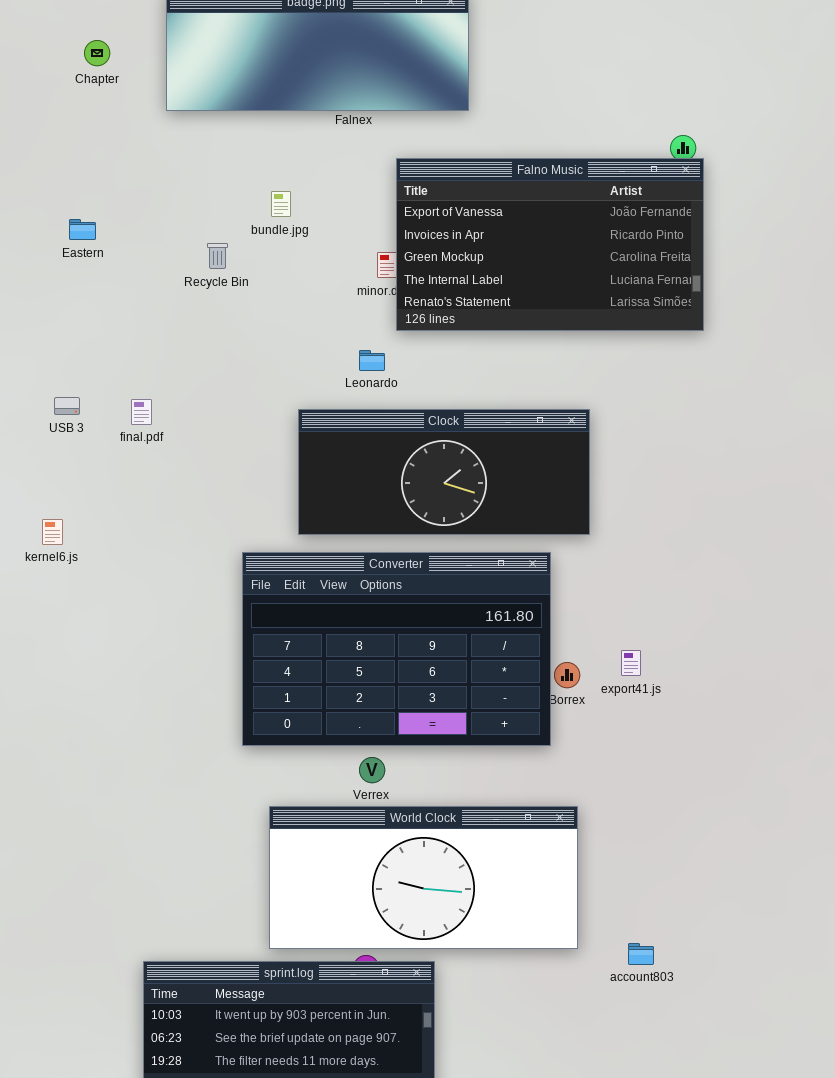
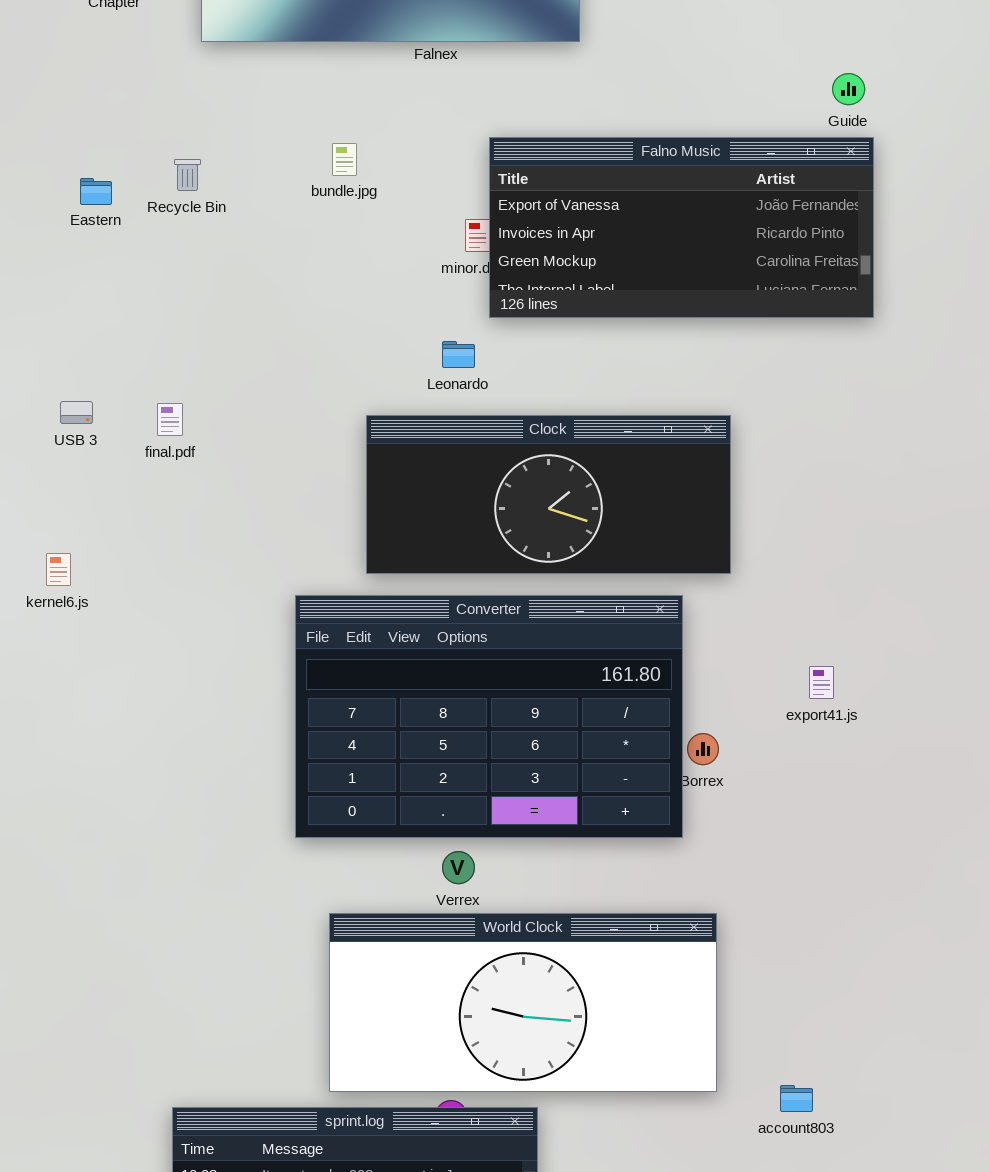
Falno Music: [396,158,704,331] -> [489,137,874,318], resized
Recycle Bin: [207,243,228,269] -> [174,159,201,191], moved
export41.js: [621,650,641,676] -> [809,666,834,699], moved

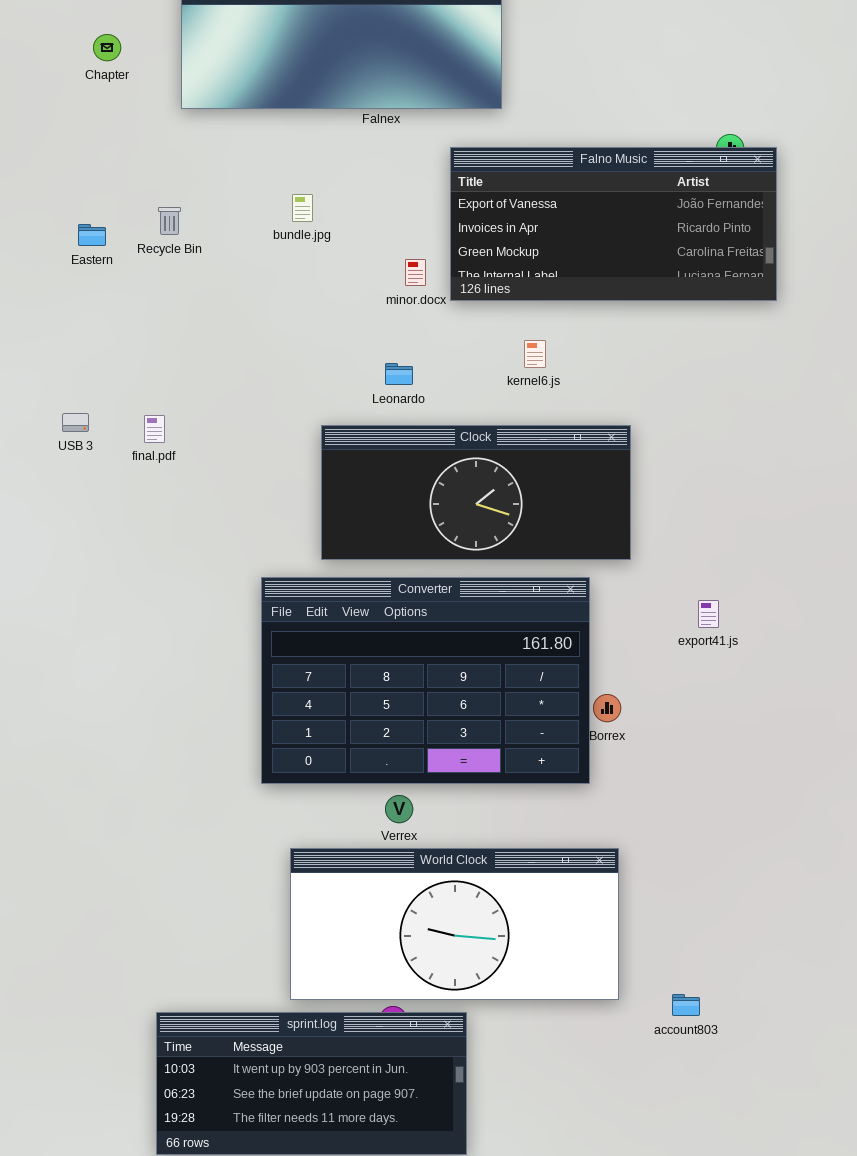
Falno Music: [489,137,874,318] -> [450,147,777,301], moved
kernel6.js: [46,553,71,586] -> [524,340,546,368], moved
export41.js: [809,666,834,699] -> [698,600,719,628], moved

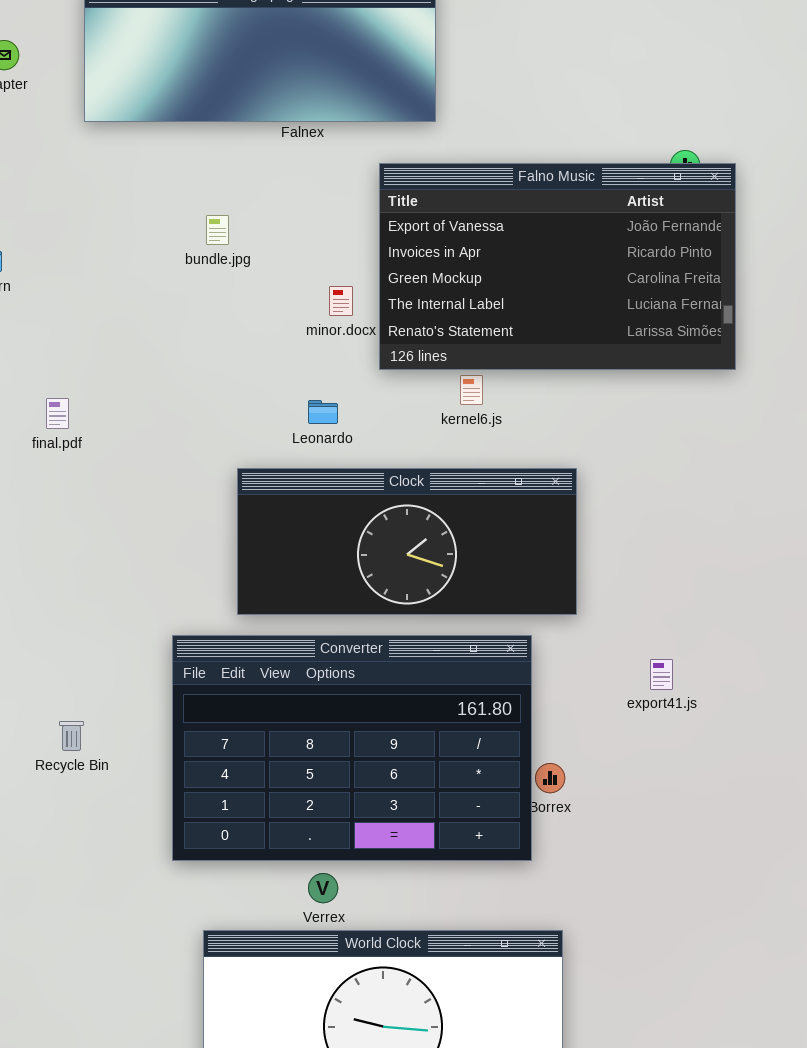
Falno Music: [450,147,777,301] -> [379,163,736,370], resized
Recycle Bin: [158,207,181,235] -> [59,721,84,751], moved
final.pdf: [144,415,165,443] -> [46,398,69,429], moved

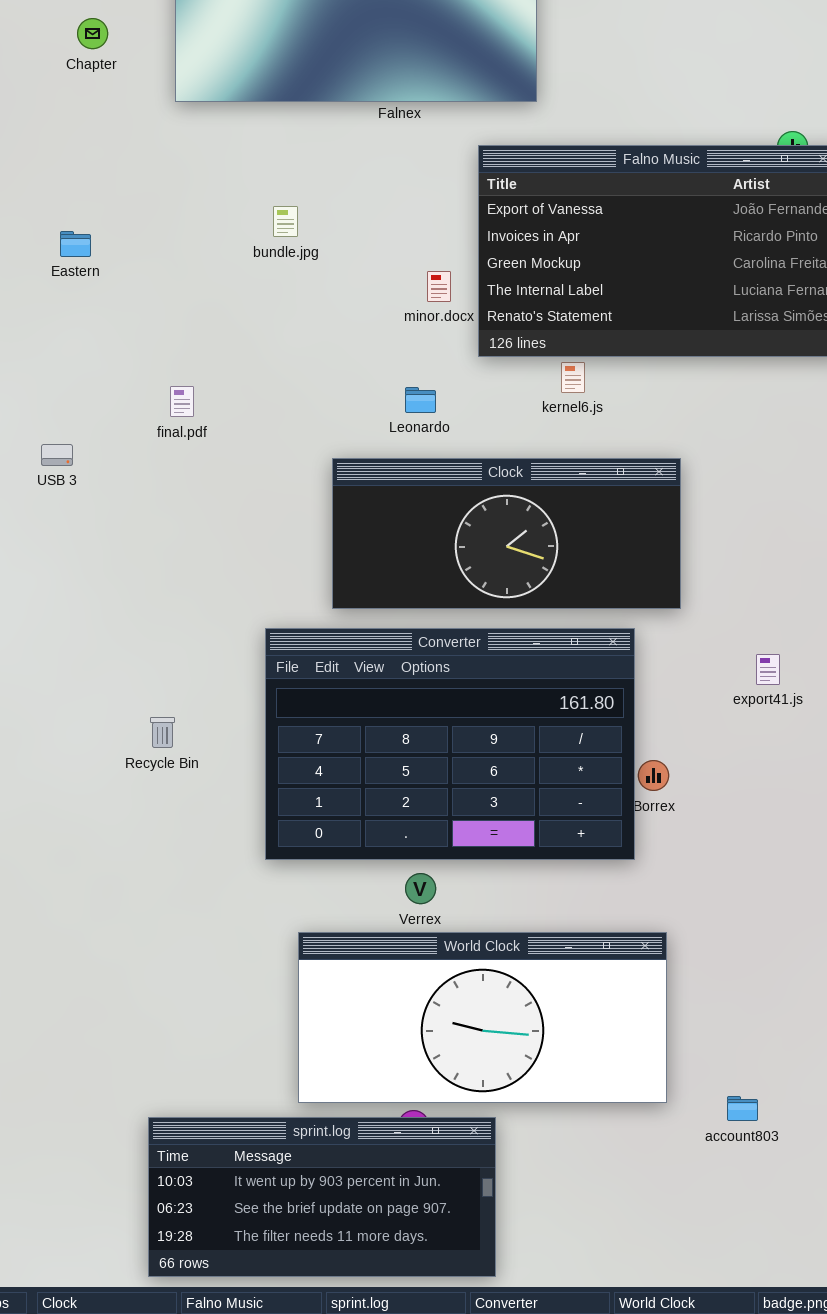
bundle.jpg: [206,215,229,245] -> [273,206,298,237], moved
final.pdf: [46,398,69,429] -> [170,386,194,417], moved

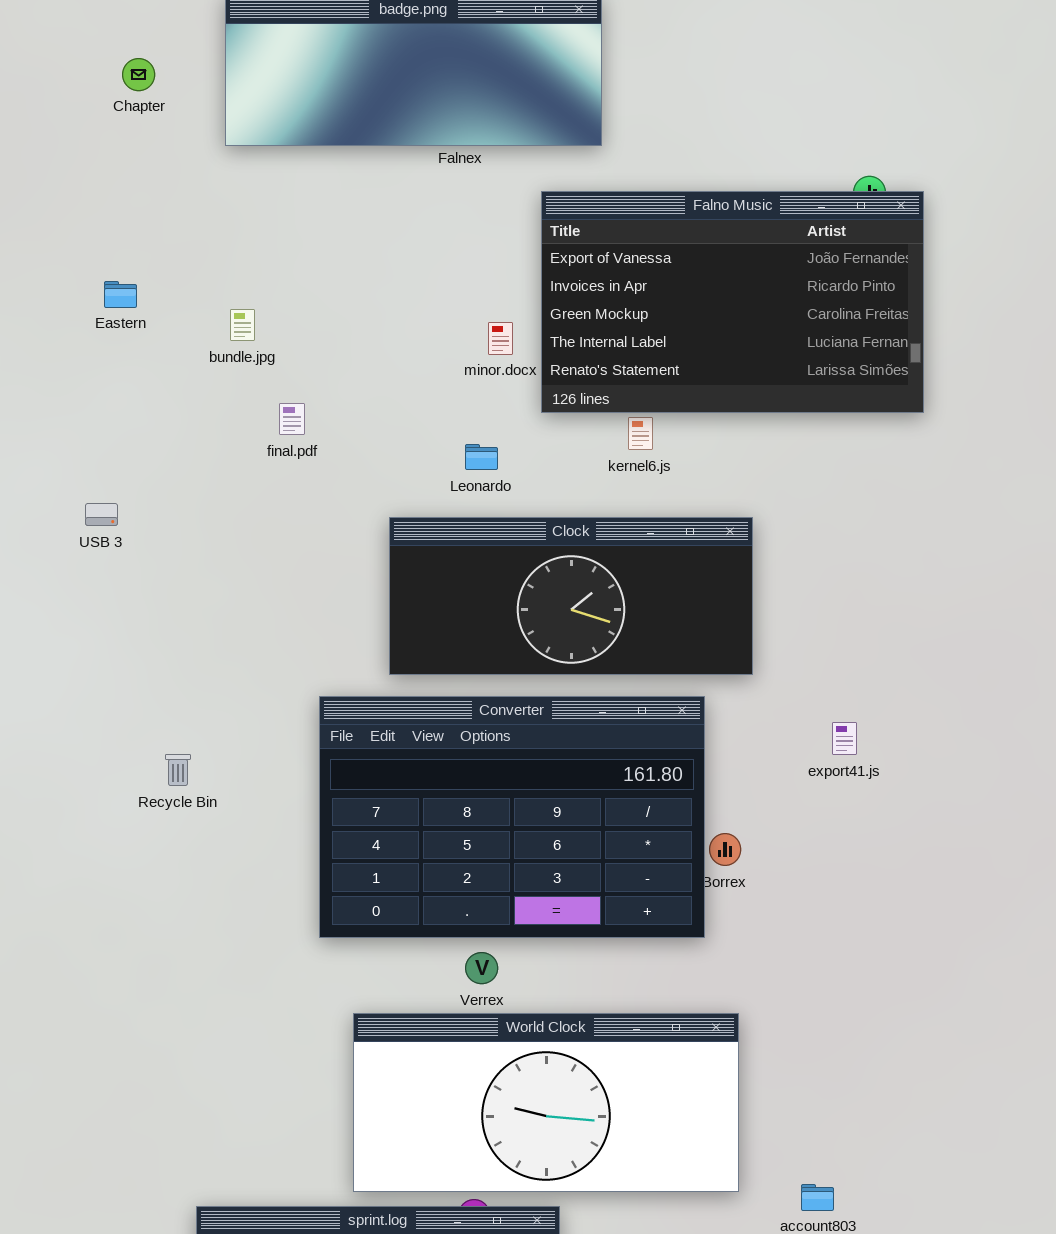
bundle.jpg: [273,206,298,237] -> [230,309,255,341], moved
final.pdf: [170,386,194,417] -> [279,403,305,435], moved
Recycle Bin: [150,717,175,748] -> [165,754,191,786], moved

